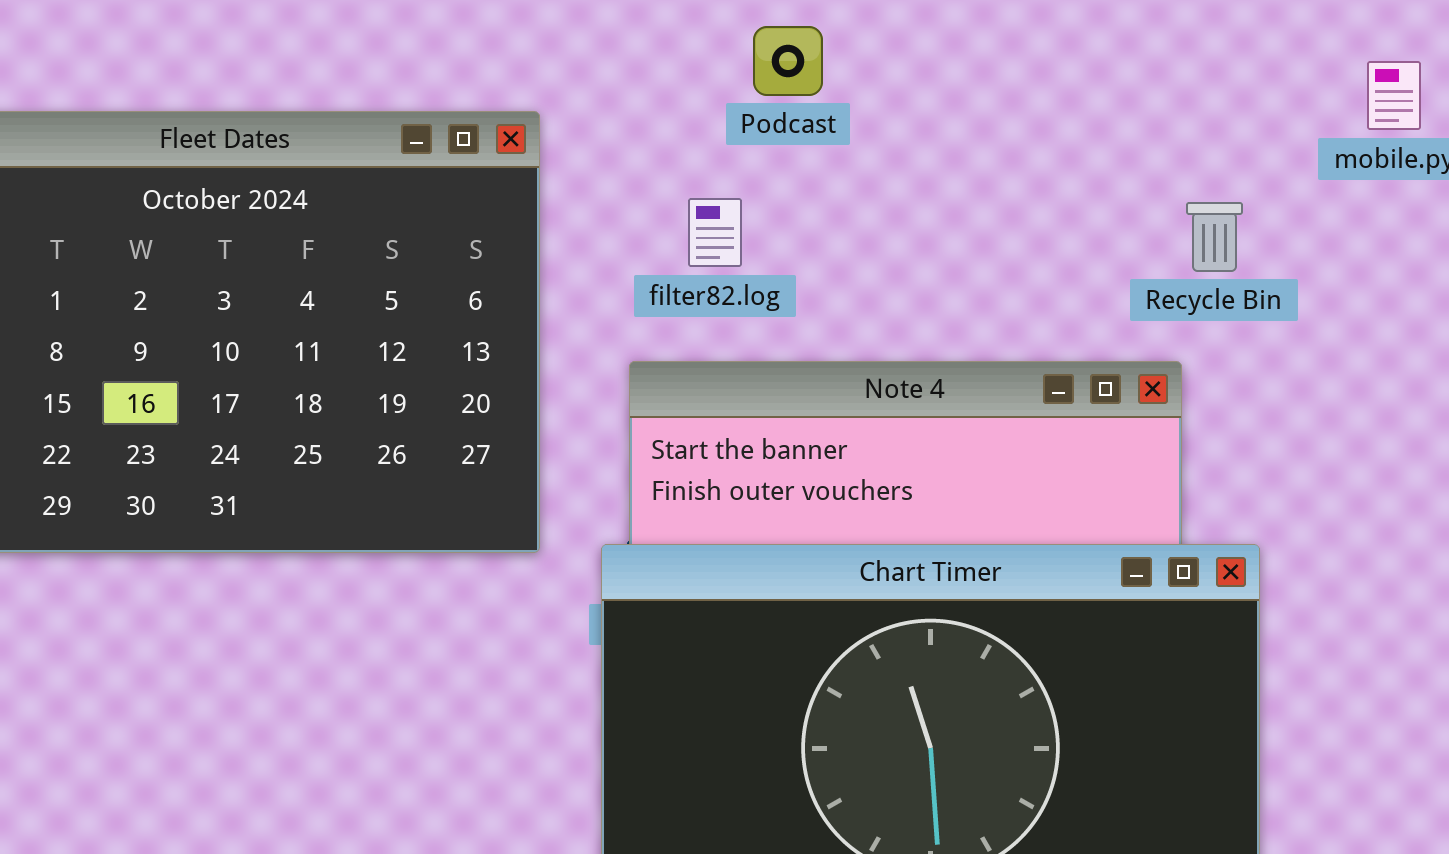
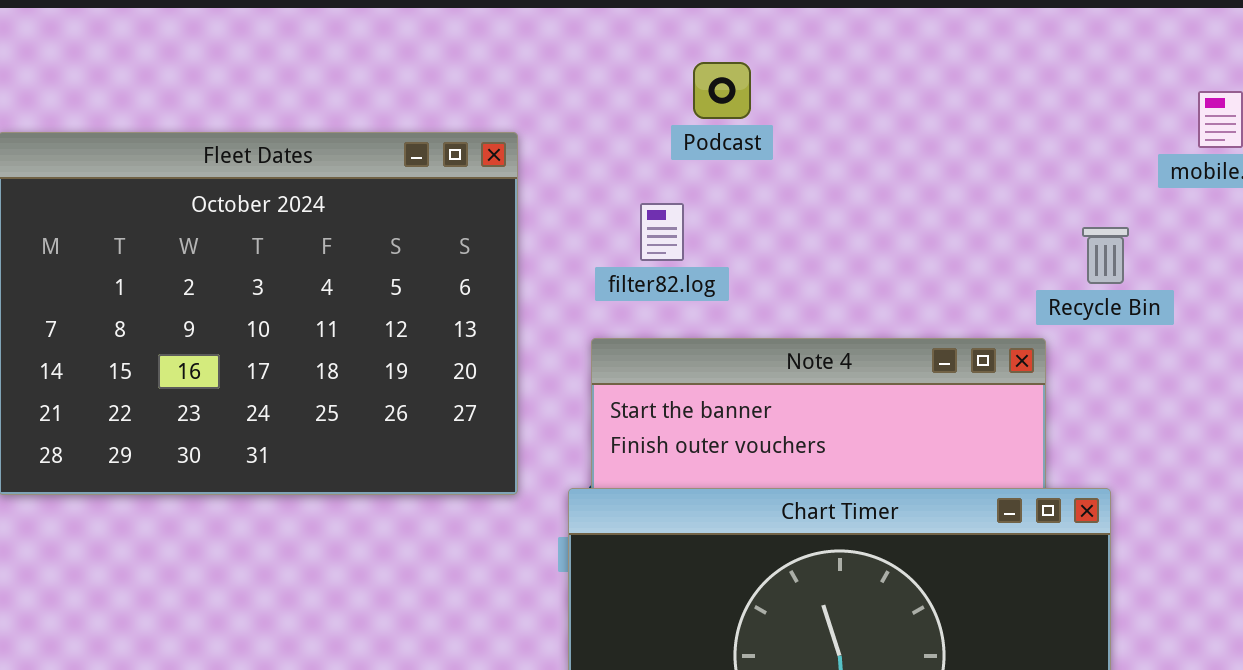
Recycle Bin: [1186,202,1243,272] -> [1082,227,1129,284], moved

